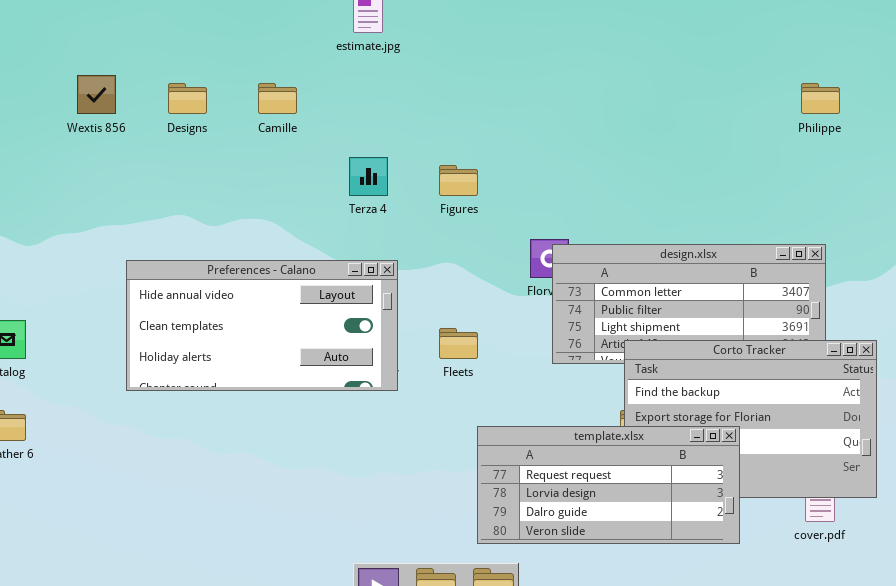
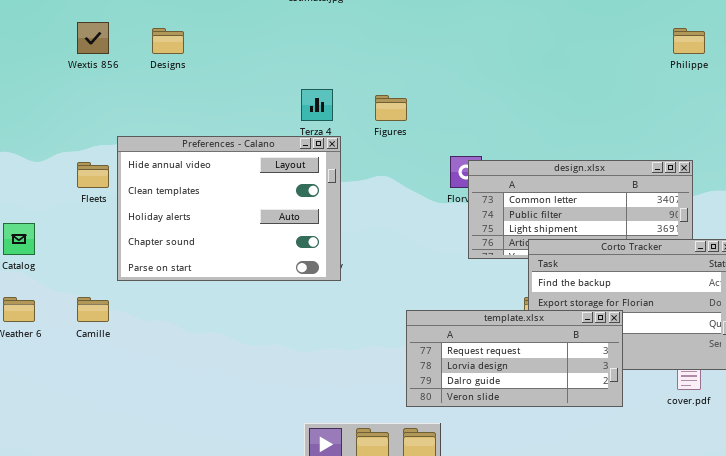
Camille: [258,83,297,114] -> [77,297,109,322], moved
Preferences - Calano: [126,260,398,391] -> [117,136,341,281], resized
Fleets: [439,328,478,359] -> [77,162,109,188], moved

